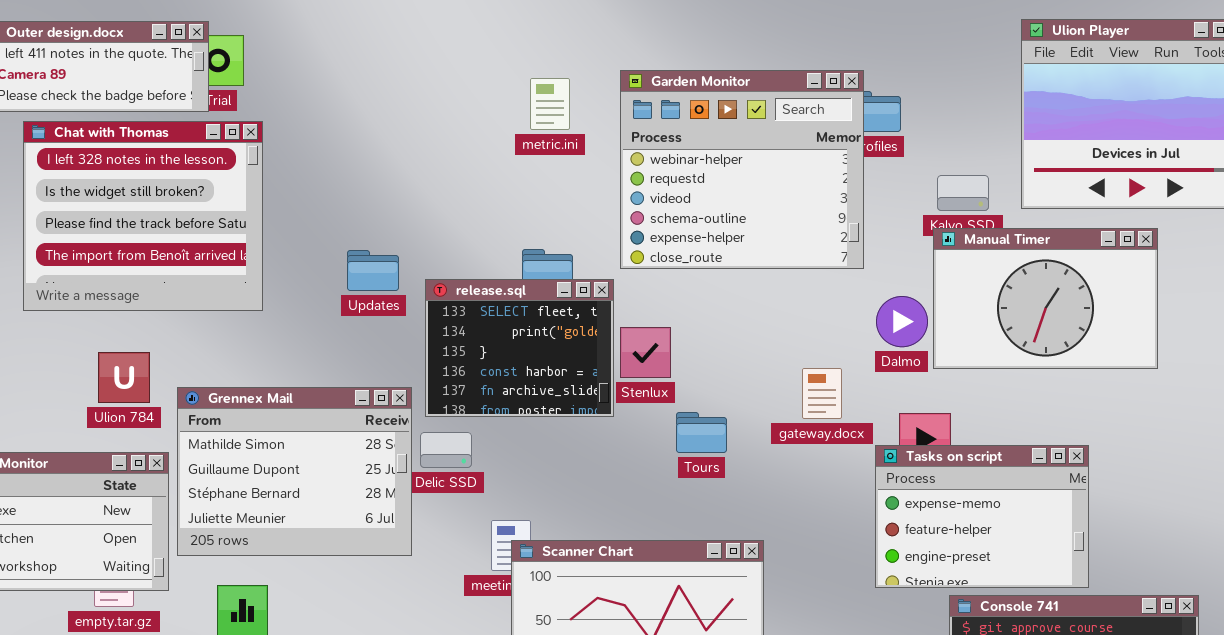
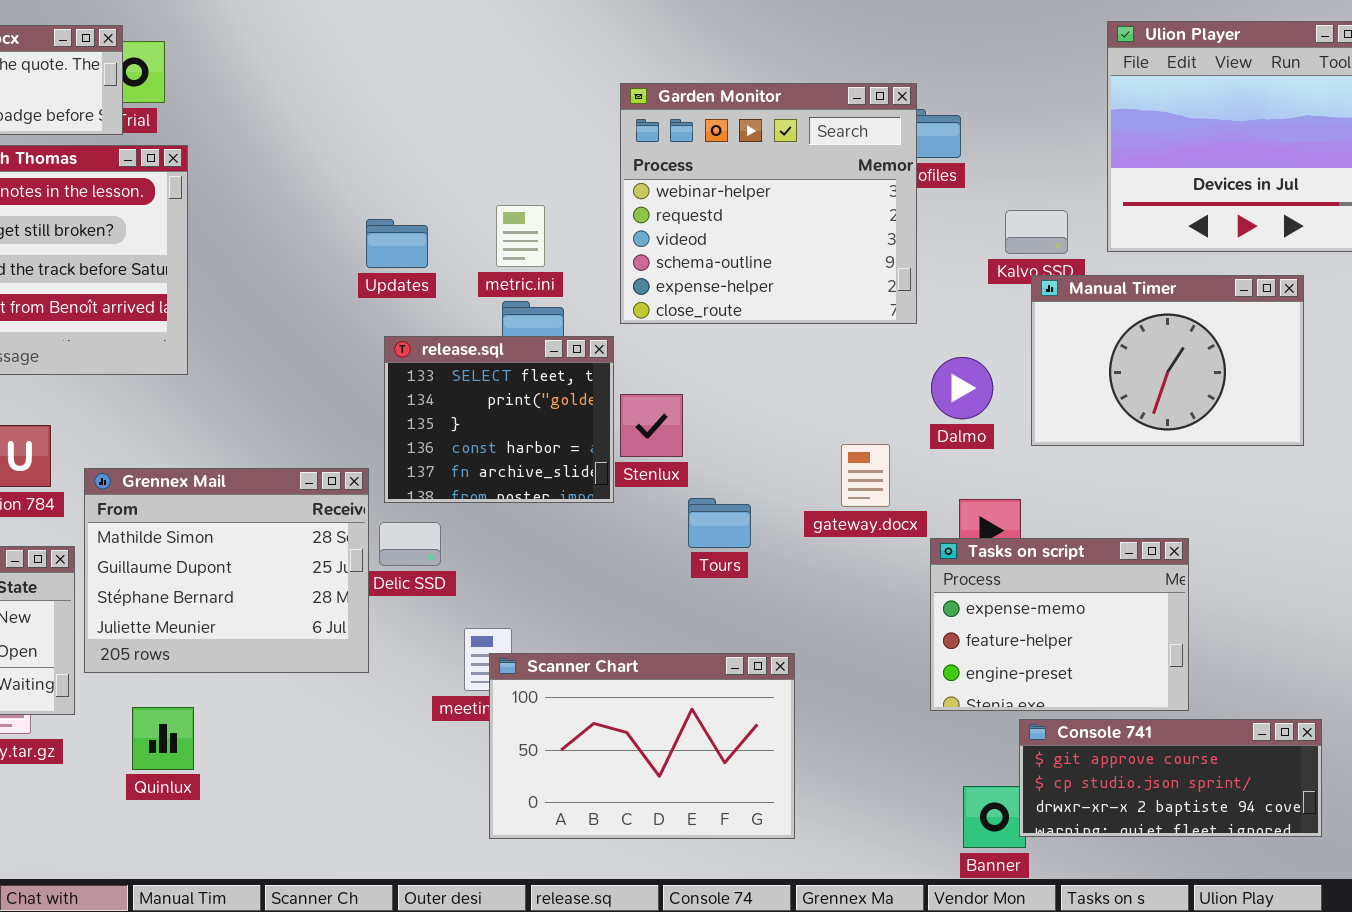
metric.ini: [530,78,570,130] -> [496,205,545,267], moved
Manual Timer: [933,228,1158,369] -> [1031,275,1304,446], moved
Updates: [347,250,399,291] -> [366,219,428,268], moved

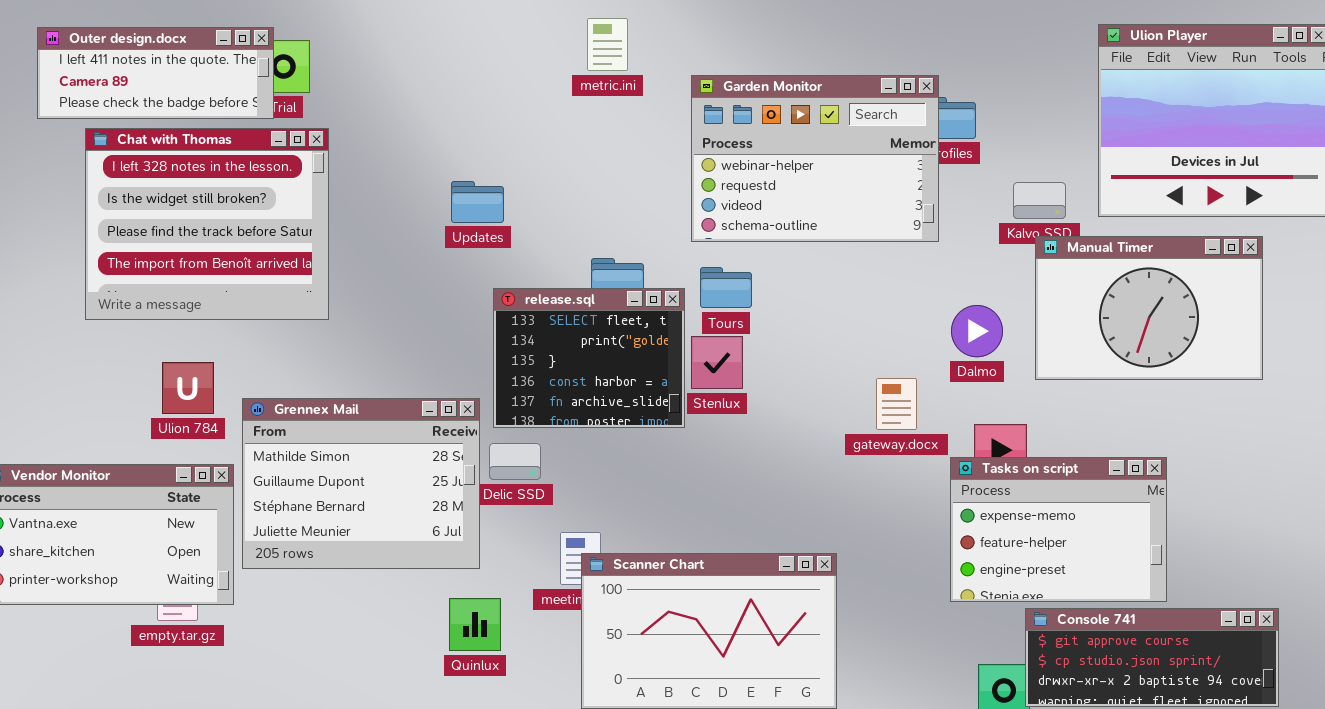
Garden Monitor: [620,83,917,324] -> [691,75,939,242], resized
metric.ini: [496,205,545,267] -> [587,18,628,71], moved
Updates: [366,219,428,268] -> [451,181,504,223], moved
Tours: [688,498,751,548] -> [700,267,752,308], moved
Quinlux: [132,707,194,770] -> [449,598,501,651], moved

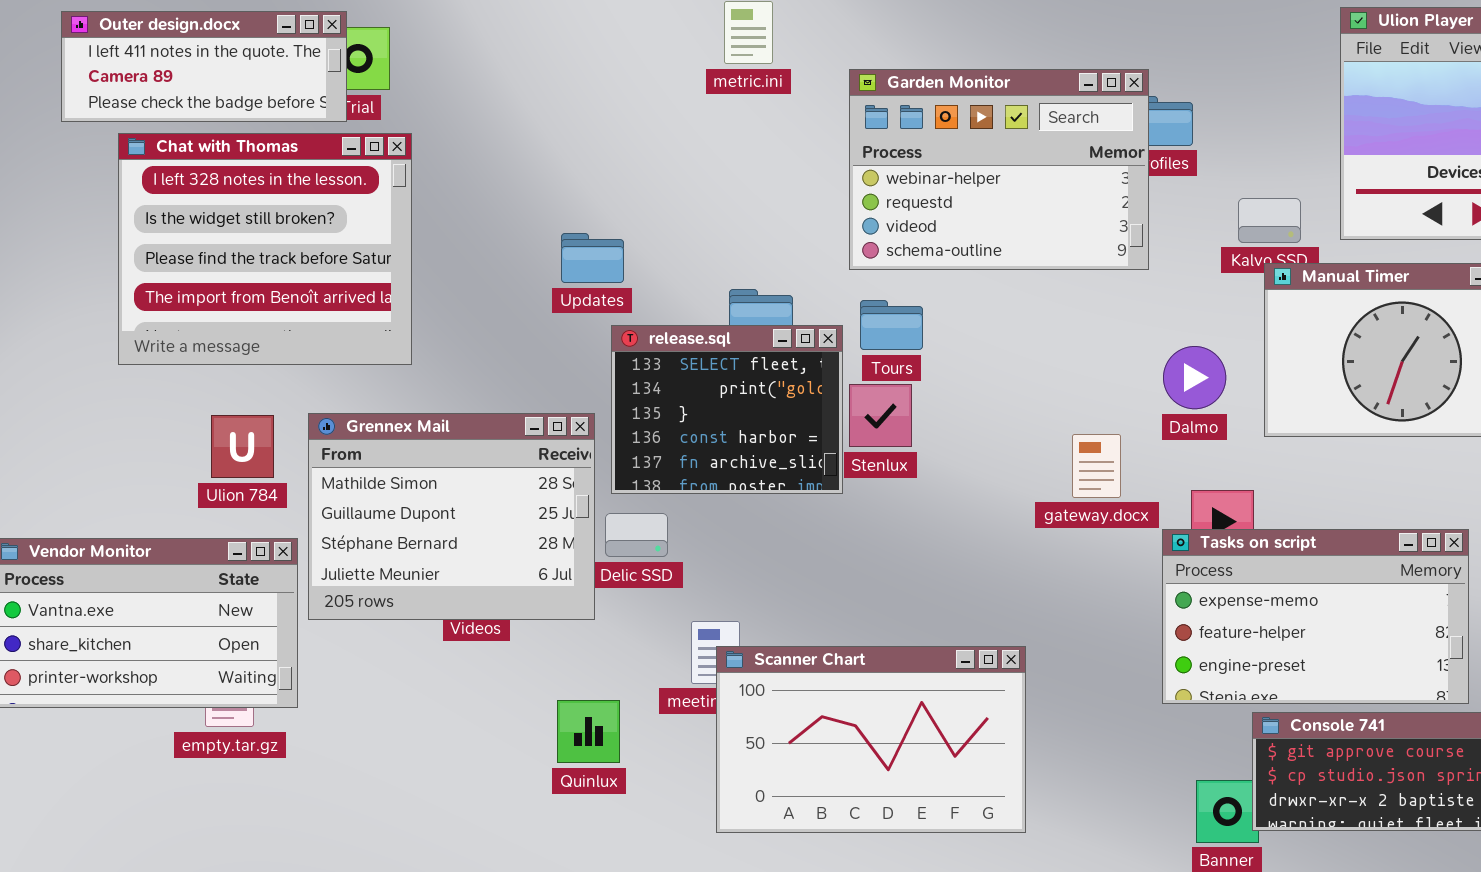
Updates: [451,181,504,223] -> [561,233,624,283], moved
Grennex Mail: [242,398,480,569] -> [308,413,595,620], moved
Tasks on script: [950,457,1167,602] -> [1162,529,1469,704], resized

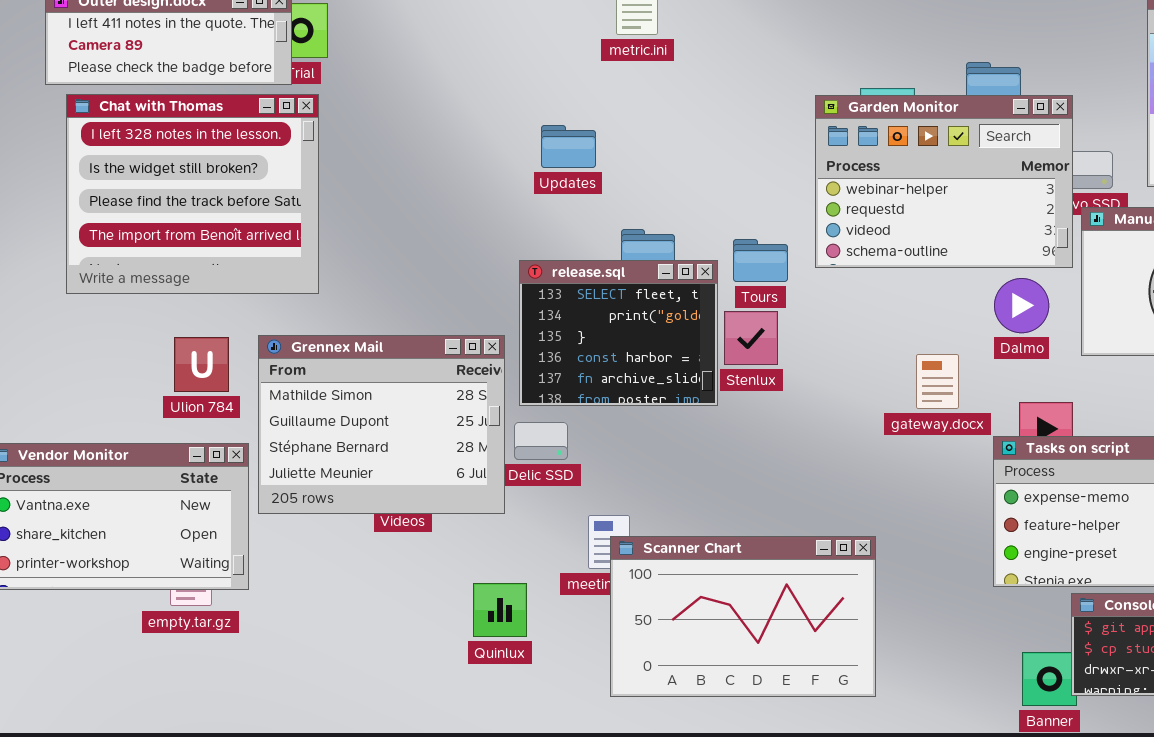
Garden Monitor: [849,69,1149,270] -> [815,95,1073,268], moved
Chat with Thomas: [118,133,412,365] -> [66,94,319,294], moved
Updates: [561,233,624,283] -> [541,125,596,168], moved

